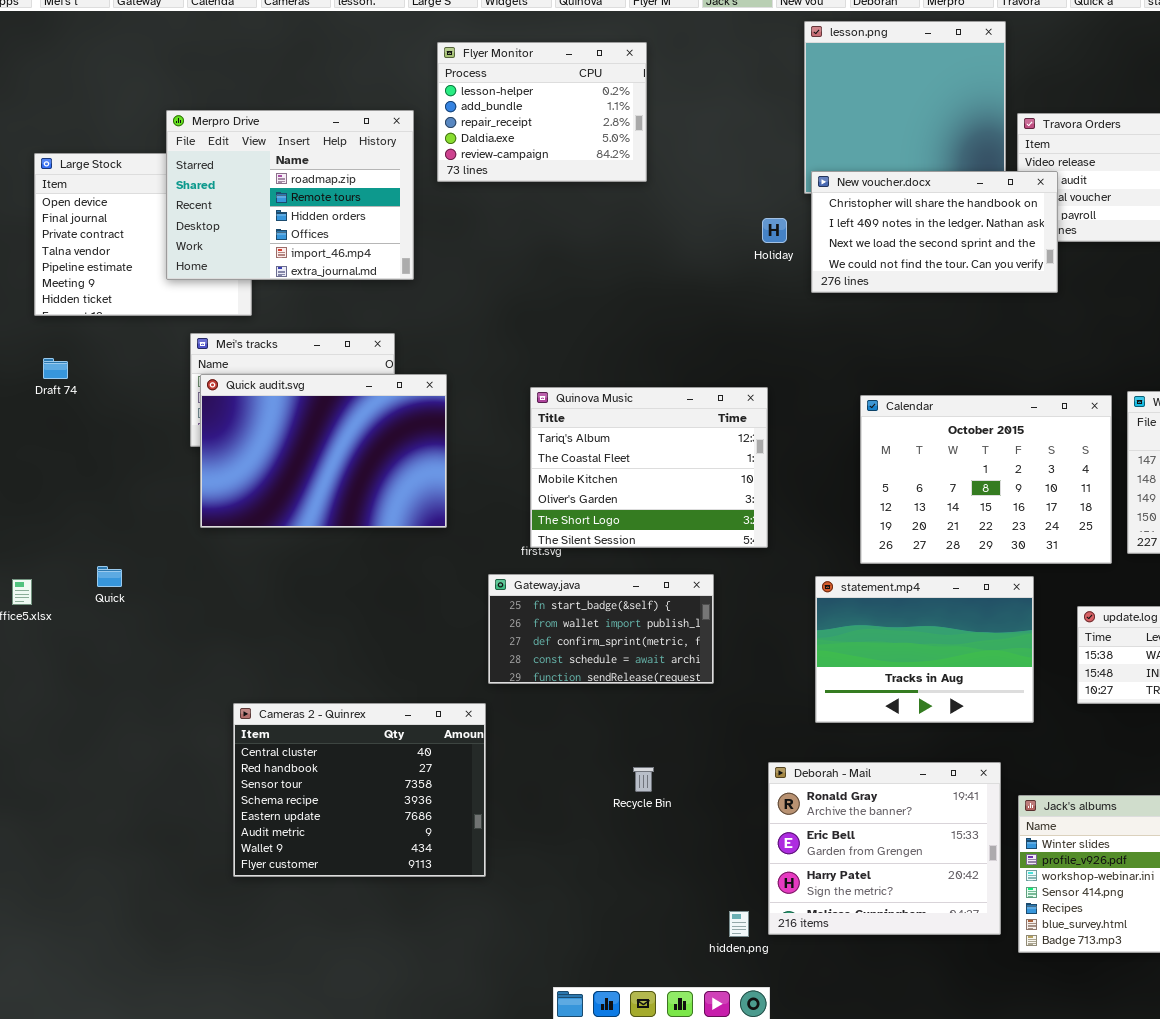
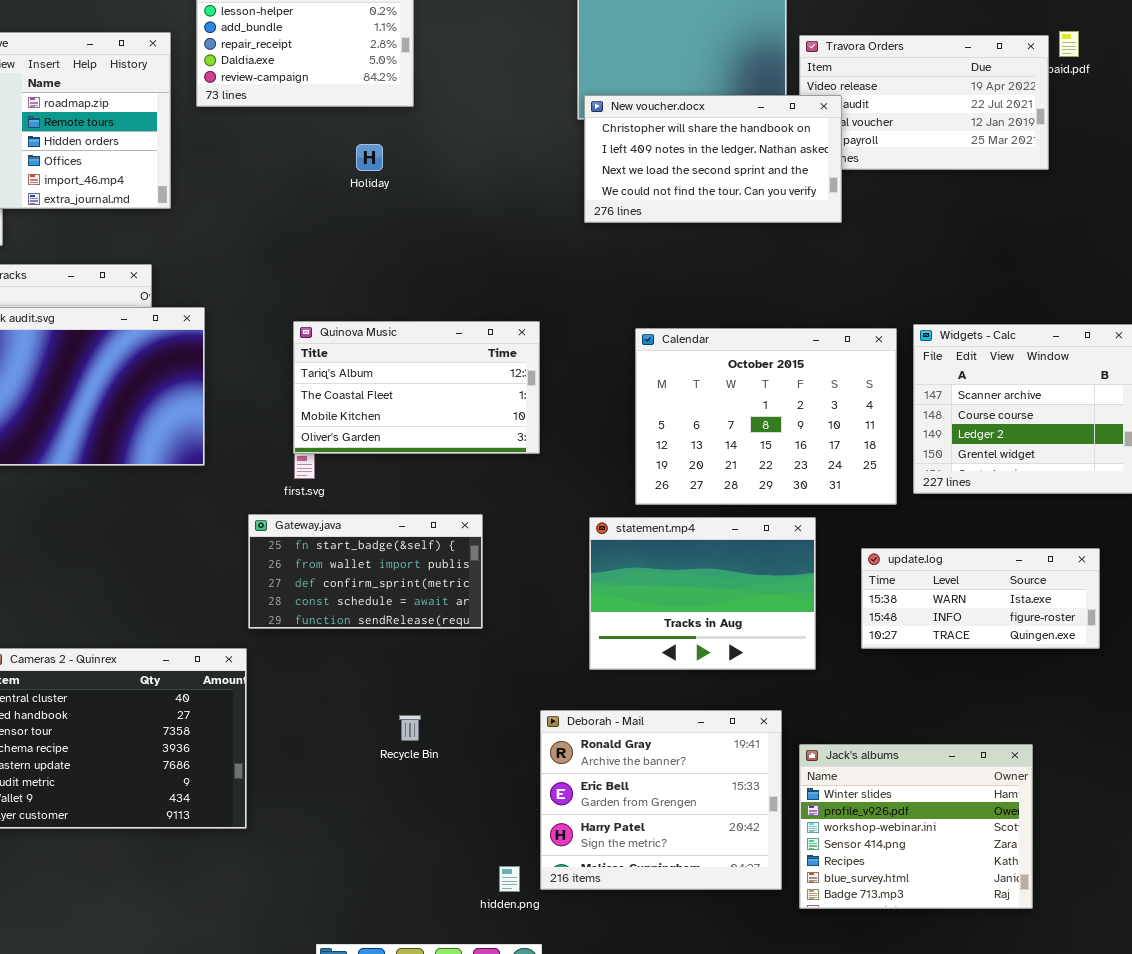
Holiday: [762,218,787,243] -> [356,144,383,171], moved
Quinova Music: [530,387,768,548] -> [293,321,540,454], resized

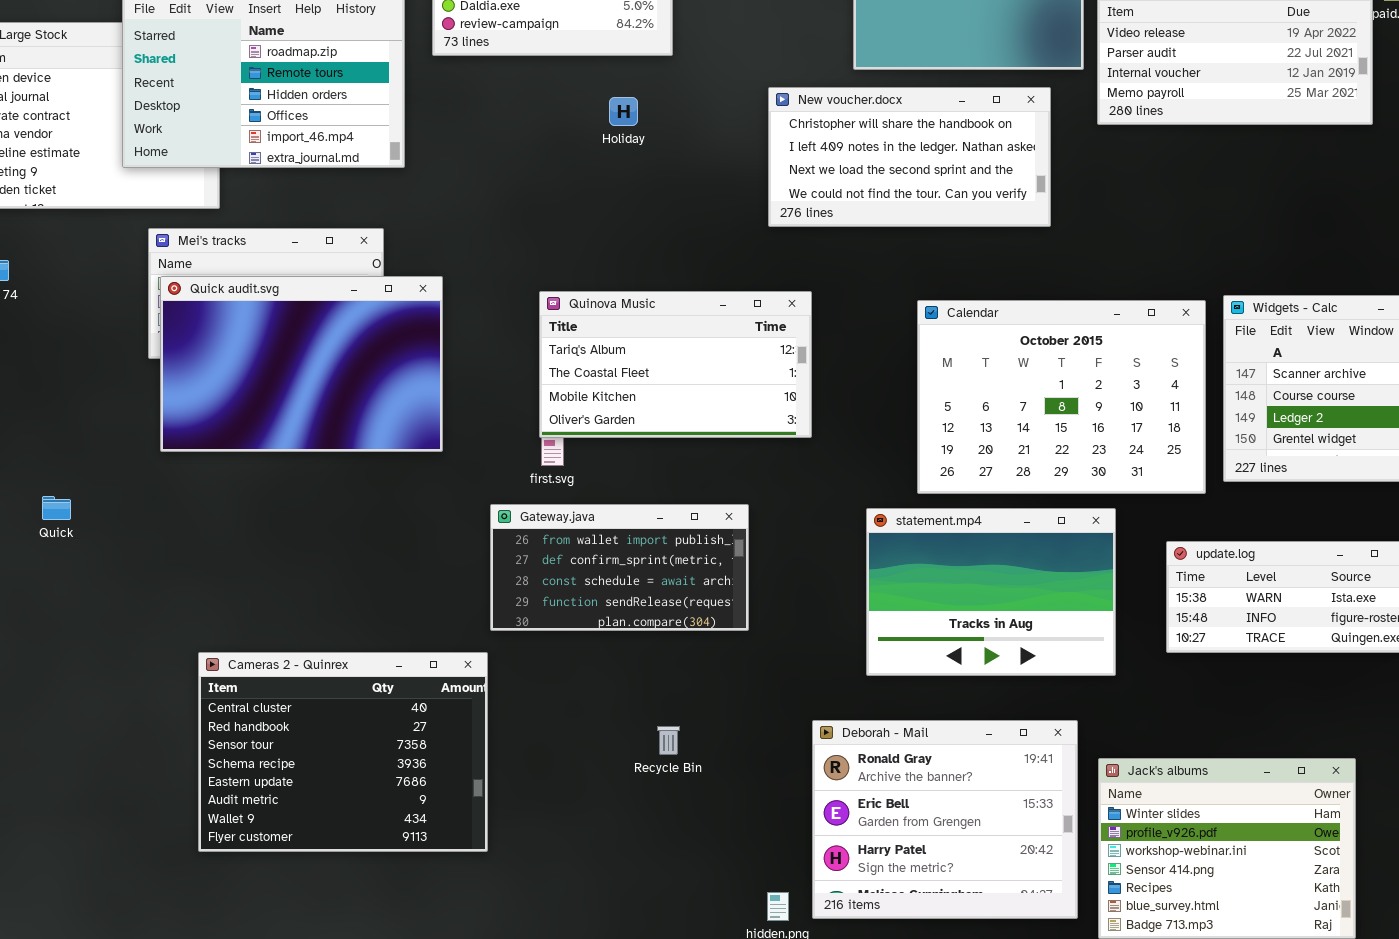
New voucher.docx: [584,95,842,223] -> [768,87,1051,227], moved
Gateway.java: [248,514,483,629] -> [490,504,749,631], scrolled down 1 row

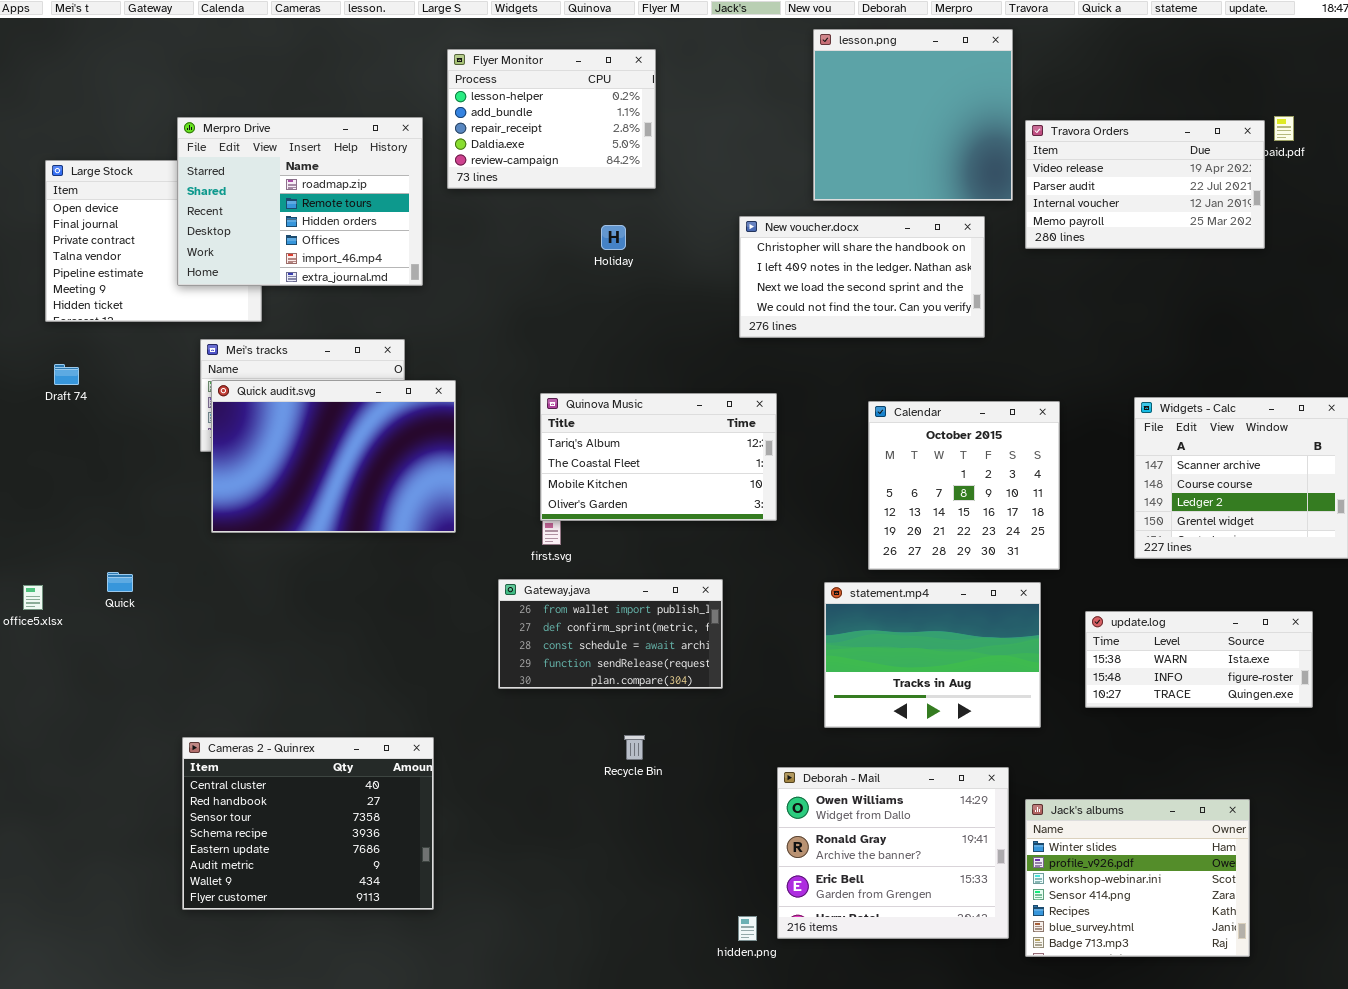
Calendar: [917,300,1206,494] -> [868,401,1060,570], resized
Cameras 2 - Quinrex: [198,652,488,852] -> [182,737,434,910], moved
Deborah - Mail: [812,720,1078,919] -> [777,767,1009,939], scrolled up 1 row
Recycle Bin: [657,726,680,755] -> [624,735,645,760], moved

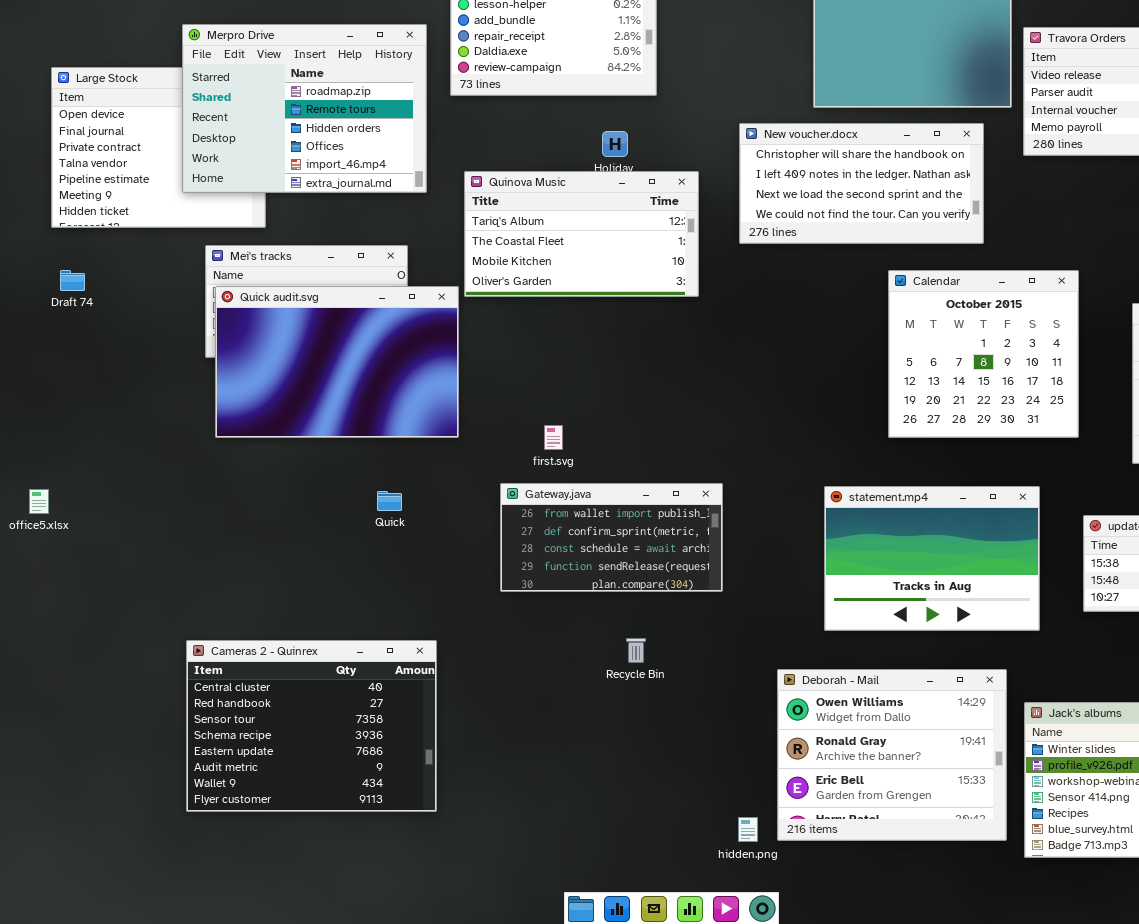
Quinova Music: [540,393,777,521] -> [464,171,699,297], moved
Calendar: [868,401,1060,570] -> [888,270,1079,438], moved
Quick: [107,572,133,592] -> [377,491,402,511], moved

